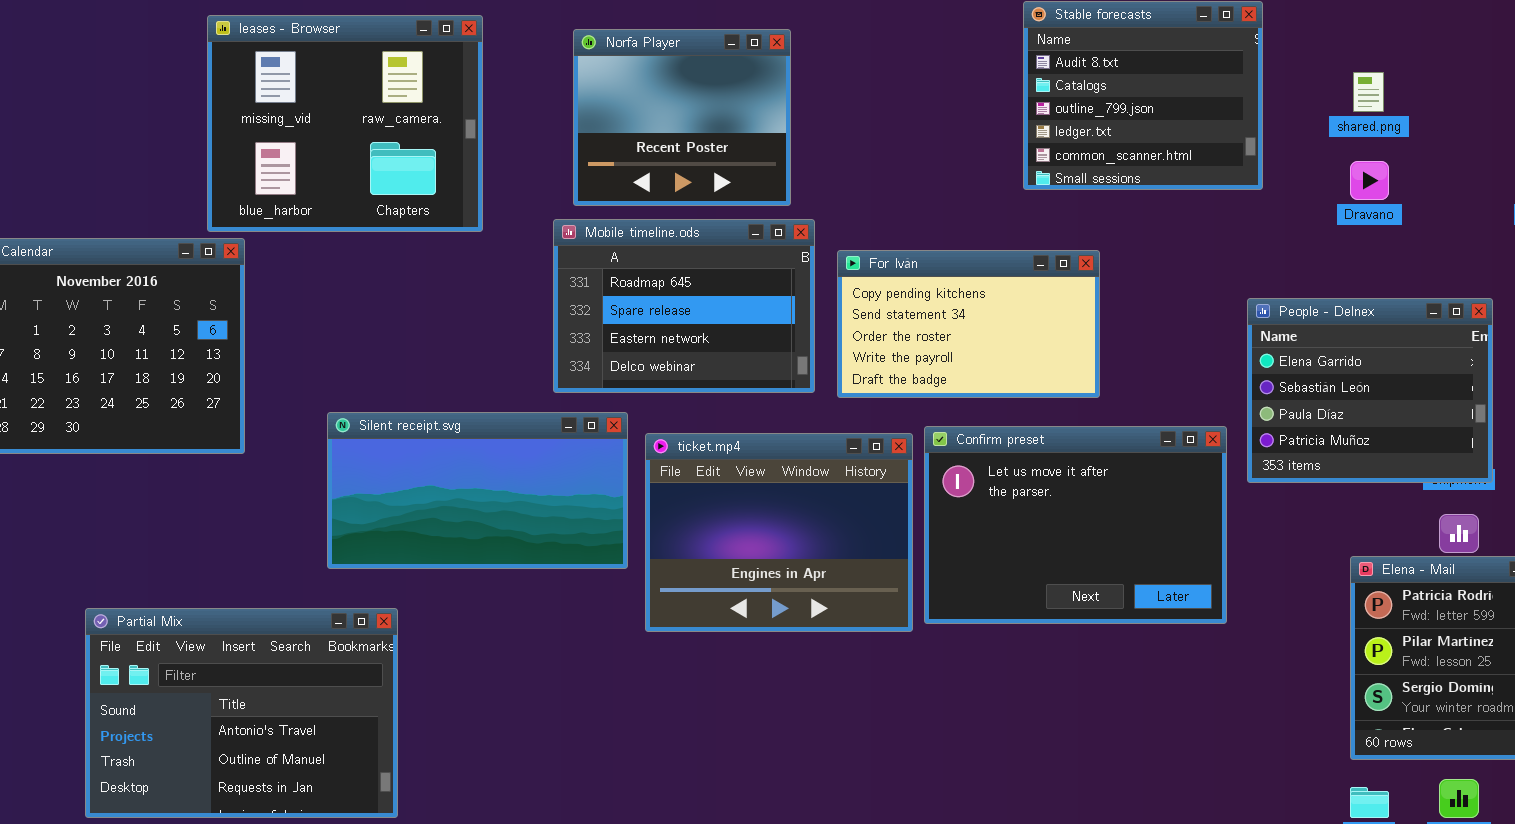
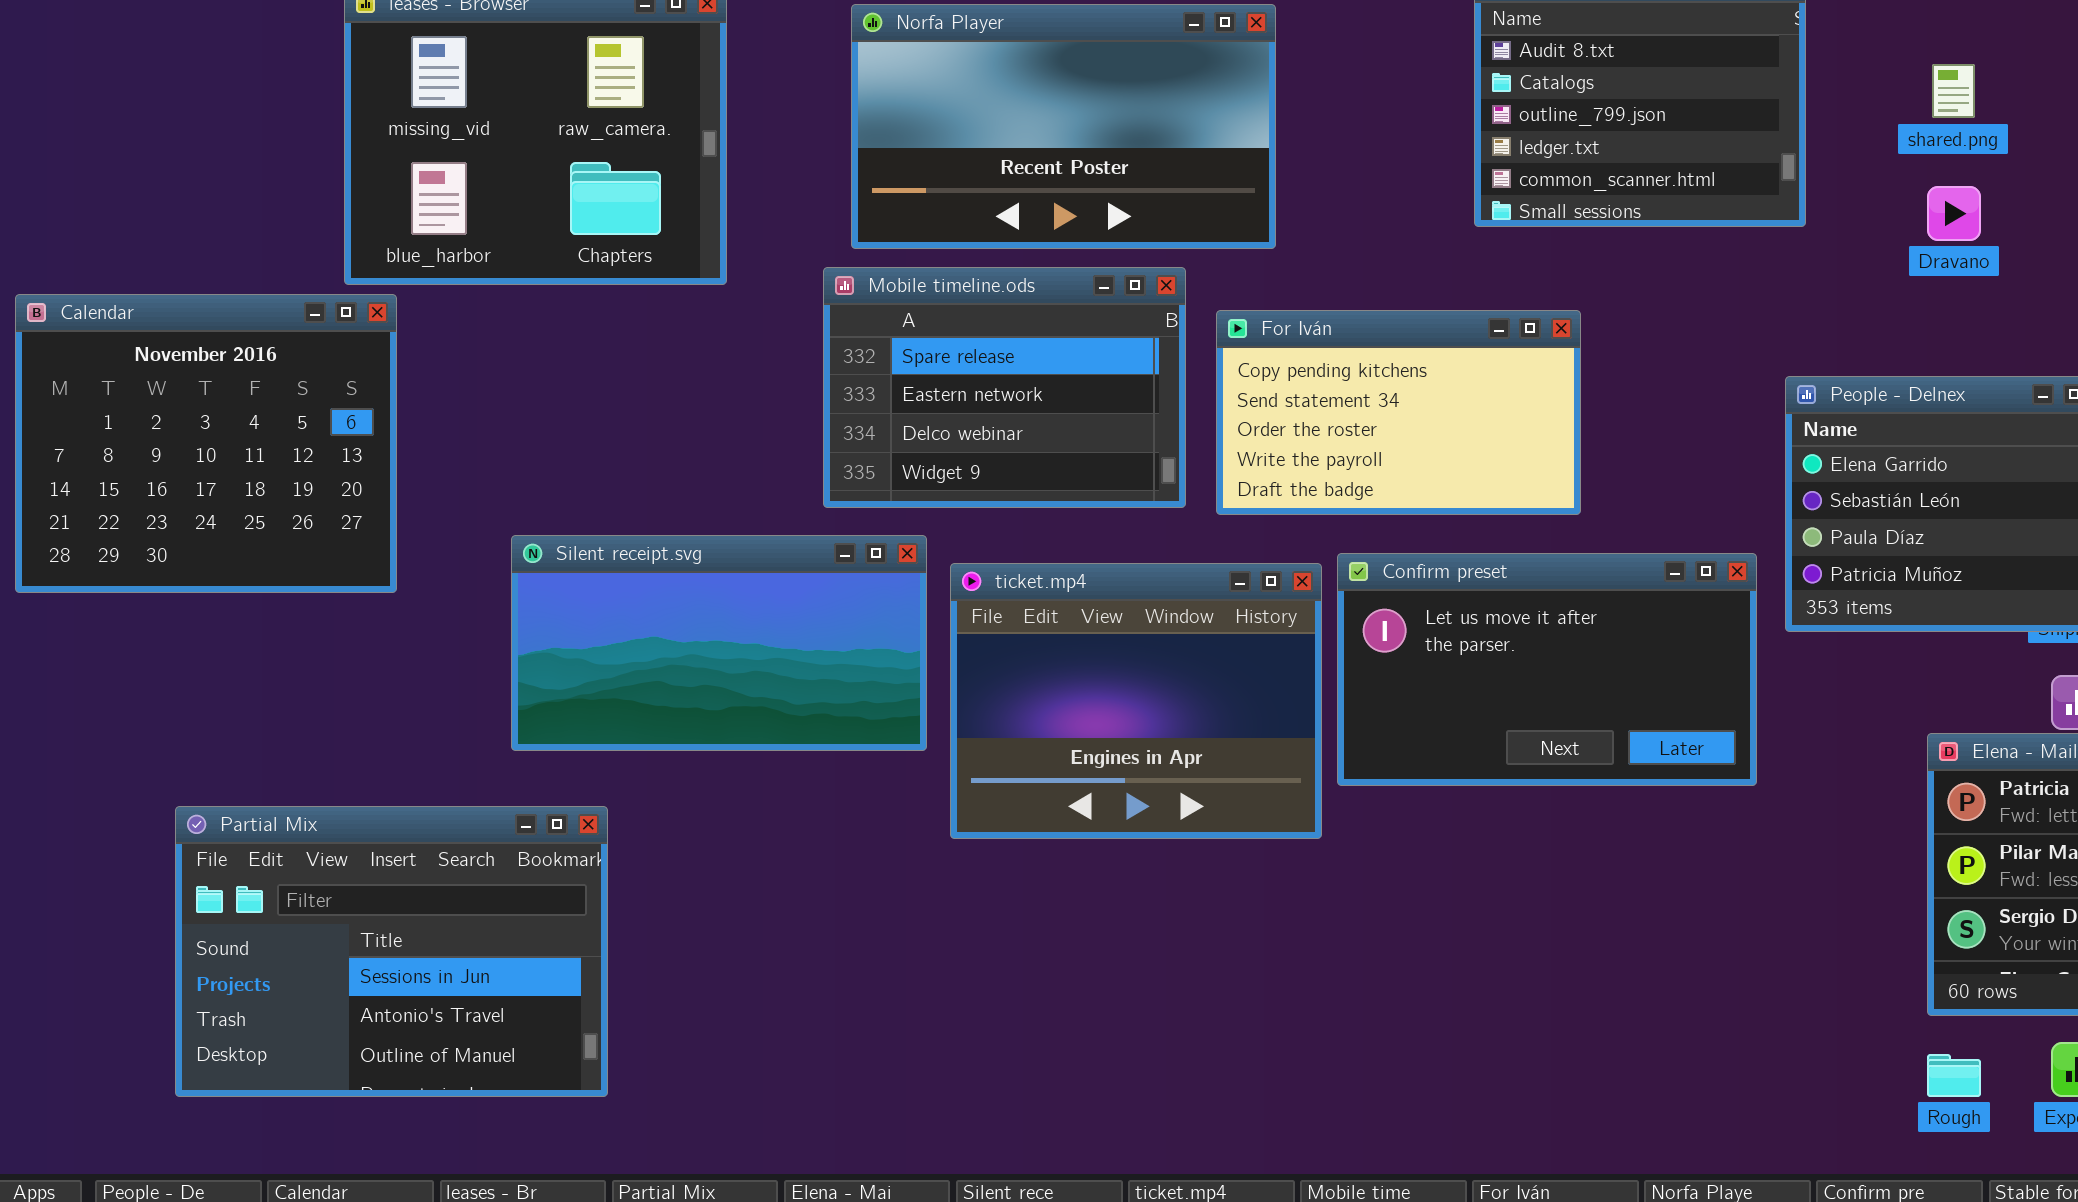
Norfa Player: [573,29,791,206] -> [851,4,1276,249], resized
Mobile timeline.ods: [553,219,815,393] -> [823,267,1186,508], scrolled down 1 row
Confirm preset: [924,426,1227,624] -> [1337,553,1757,786], resized
Partial Mix: [85,608,398,818] -> [175,806,608,1097], scrolled up 1 row

